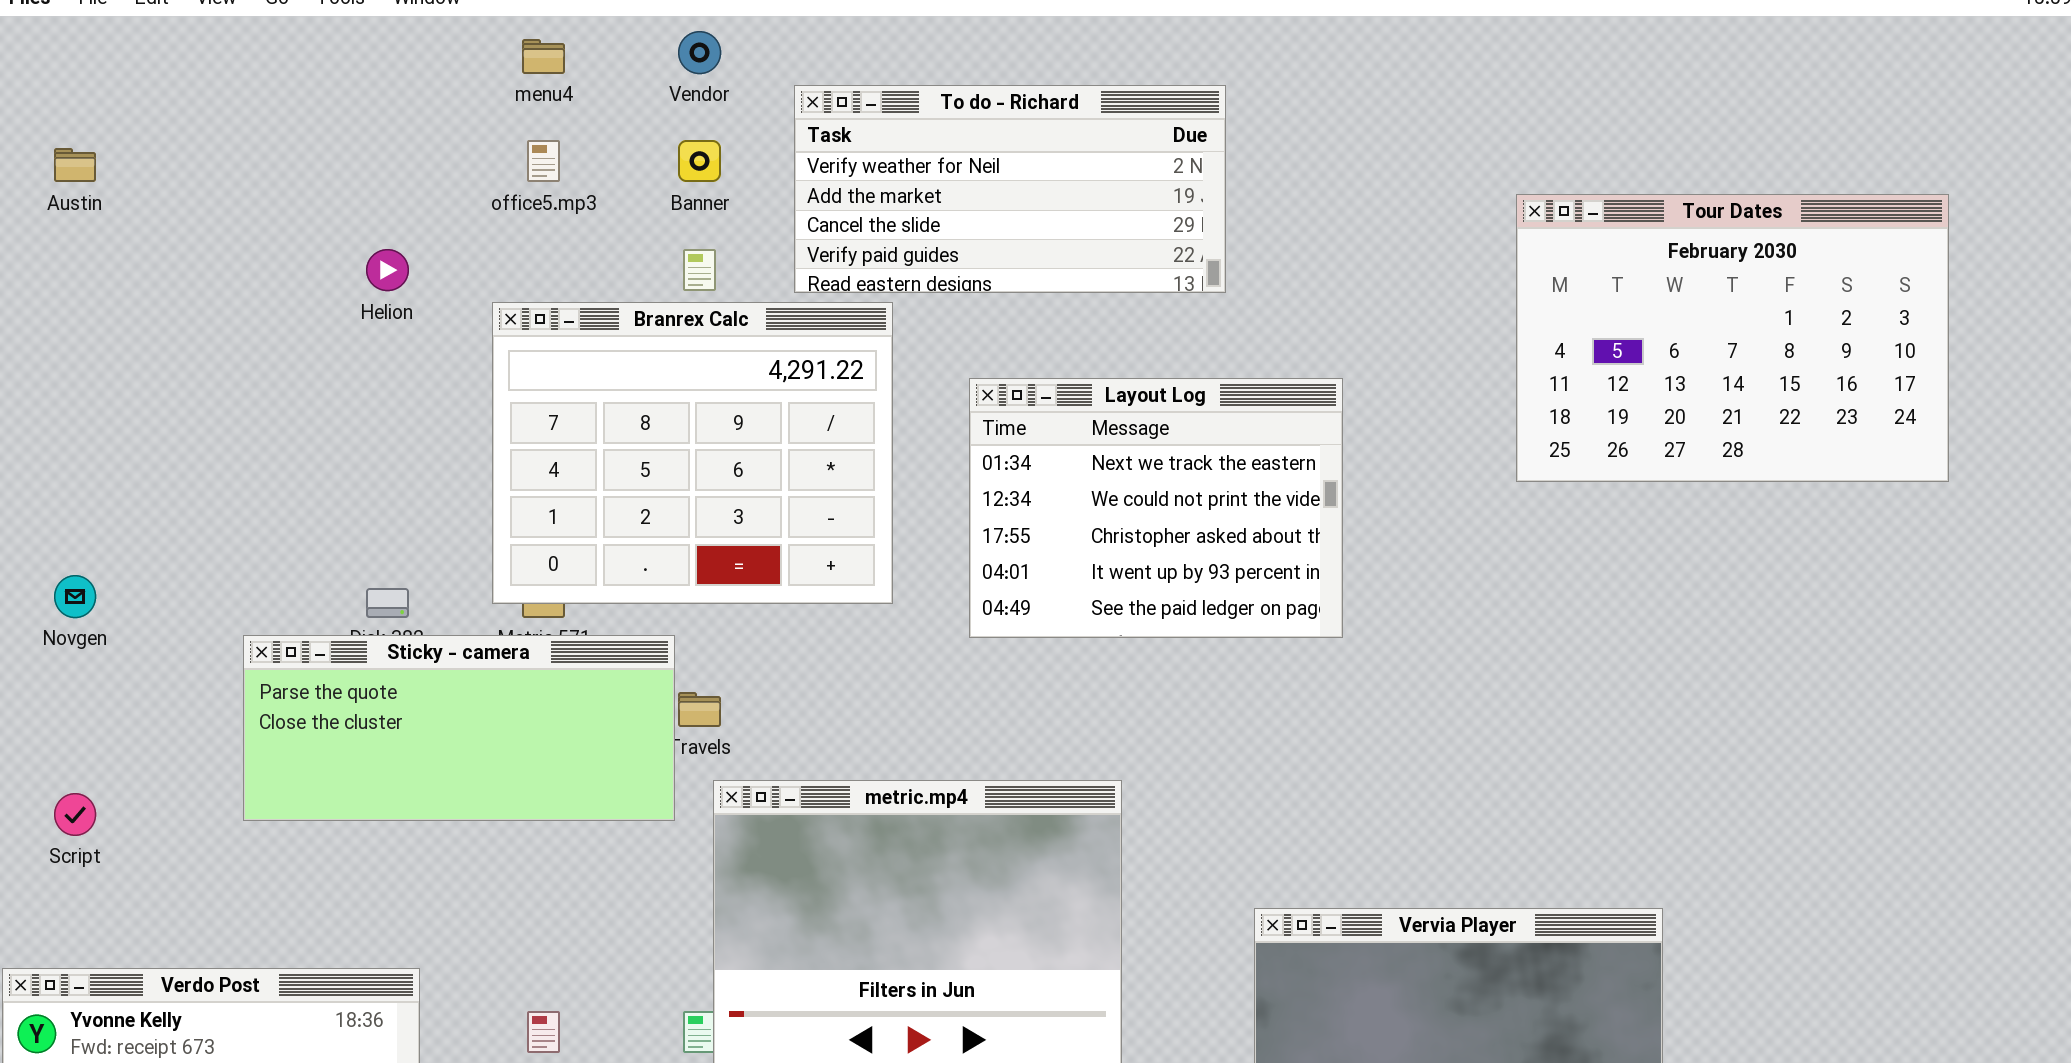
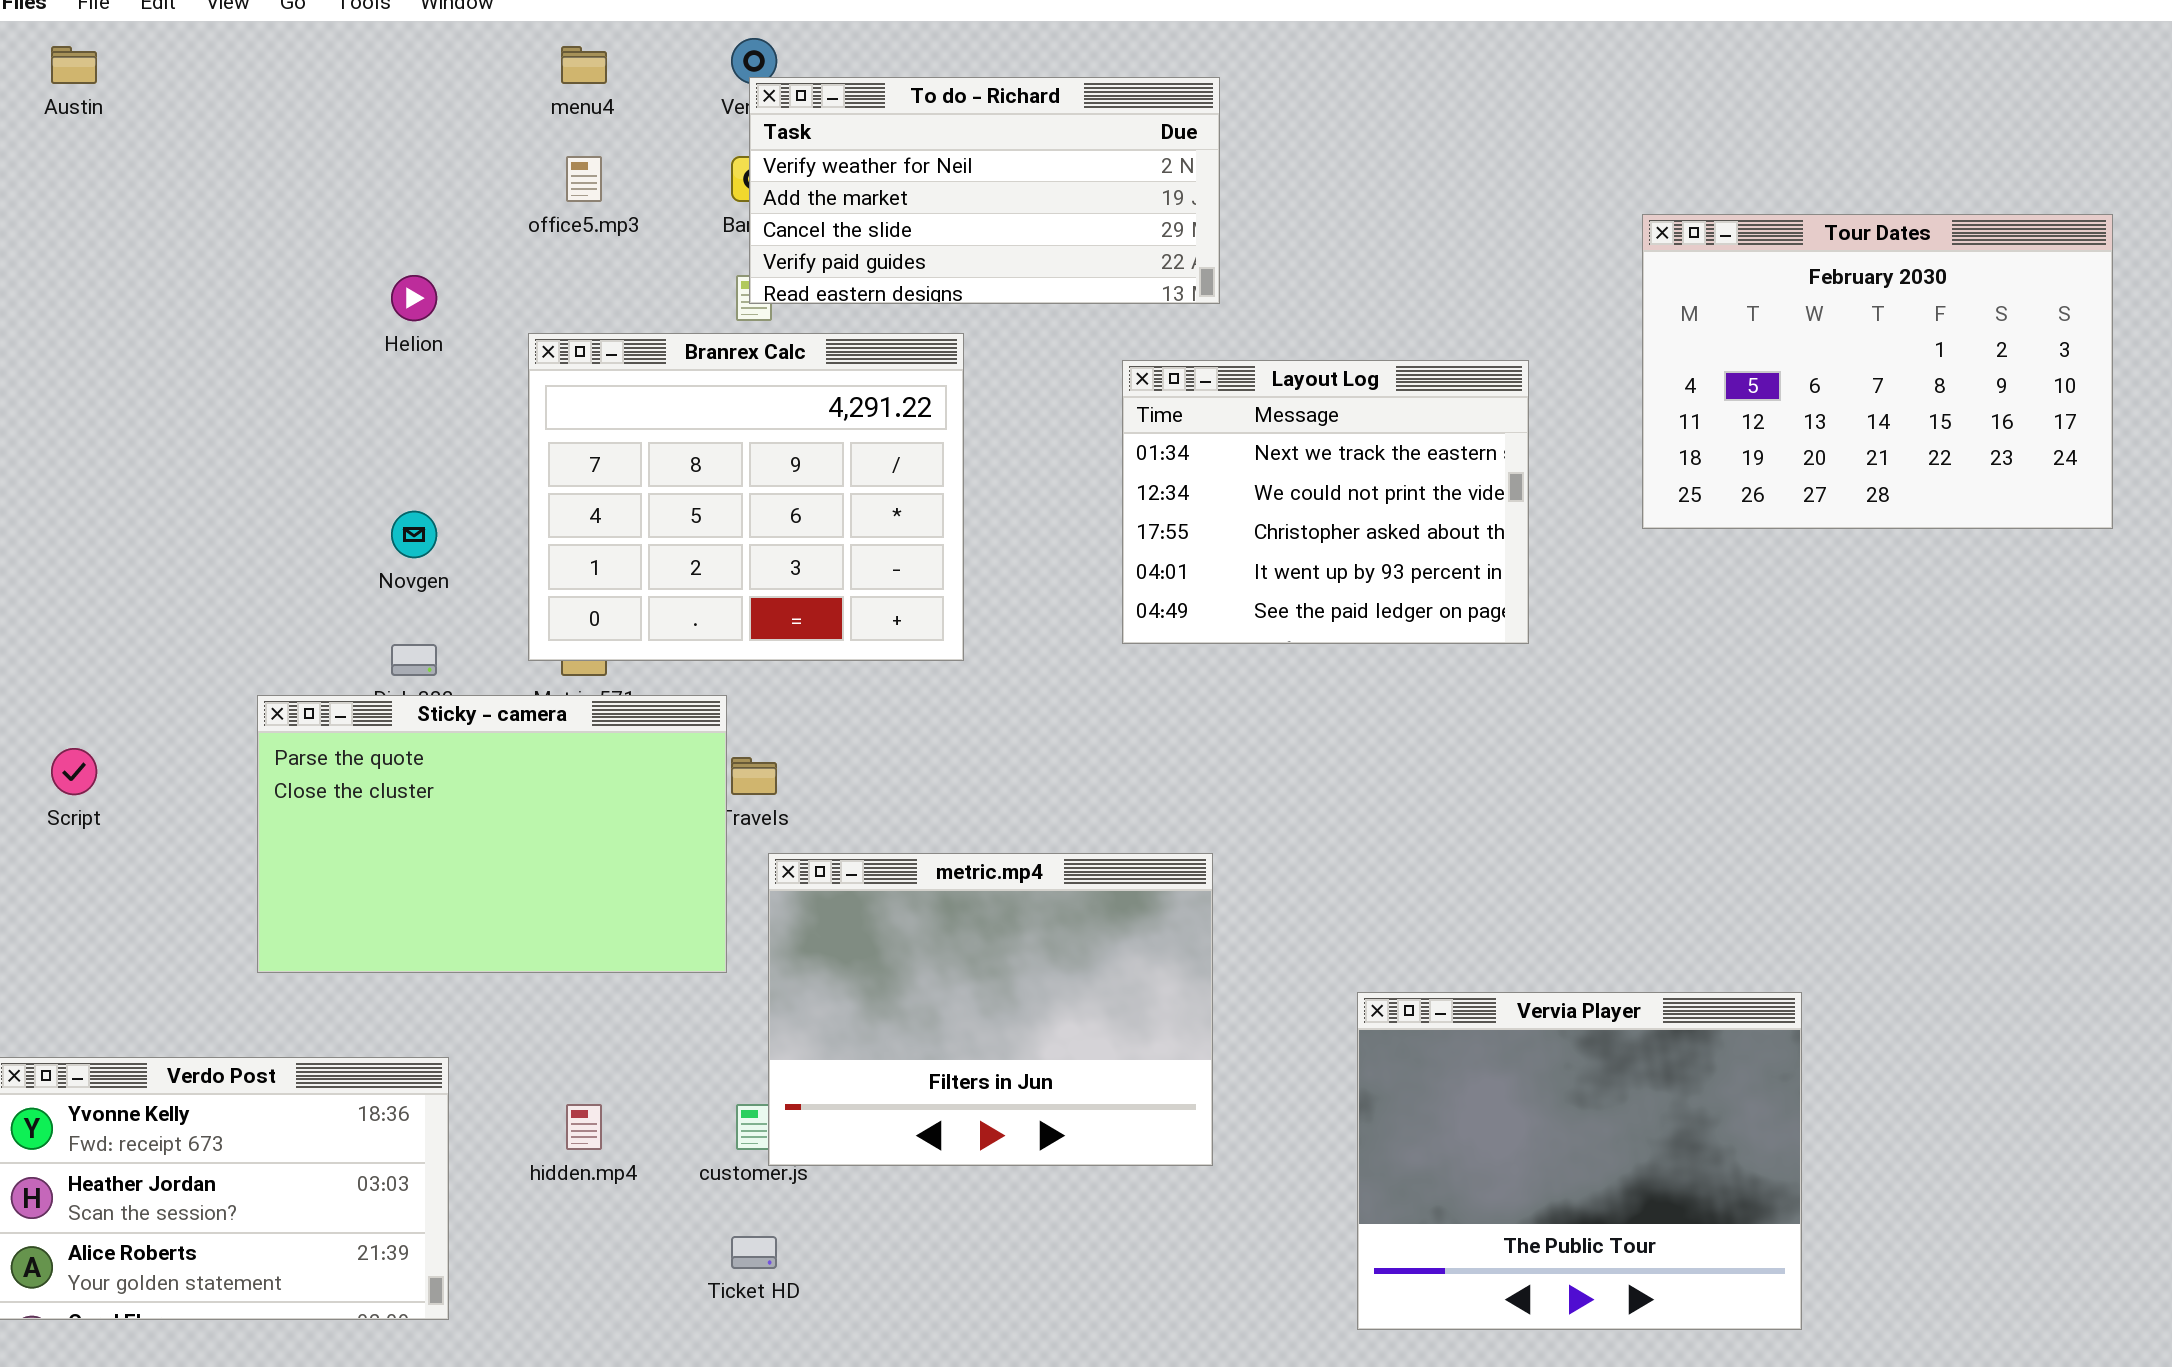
To do - Richard: [794,85,1226,293] -> [749,77,1220,304], moved
Austin: [54,148,96,182] -> [51,46,97,84], moved
Layout Log: [969,378,1343,638] -> [1122,360,1529,644], moved
Novgen: [54,575,96,618] -> [391,511,437,558], moved
Sticky - camera: [243,635,675,821] -> [257,695,727,973], resized
Script: [54,793,96,836] -> [51,748,97,795], moved

